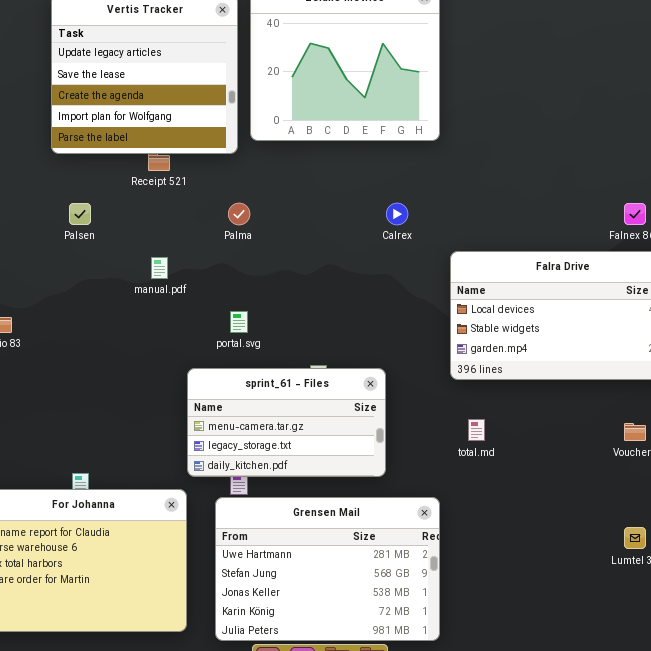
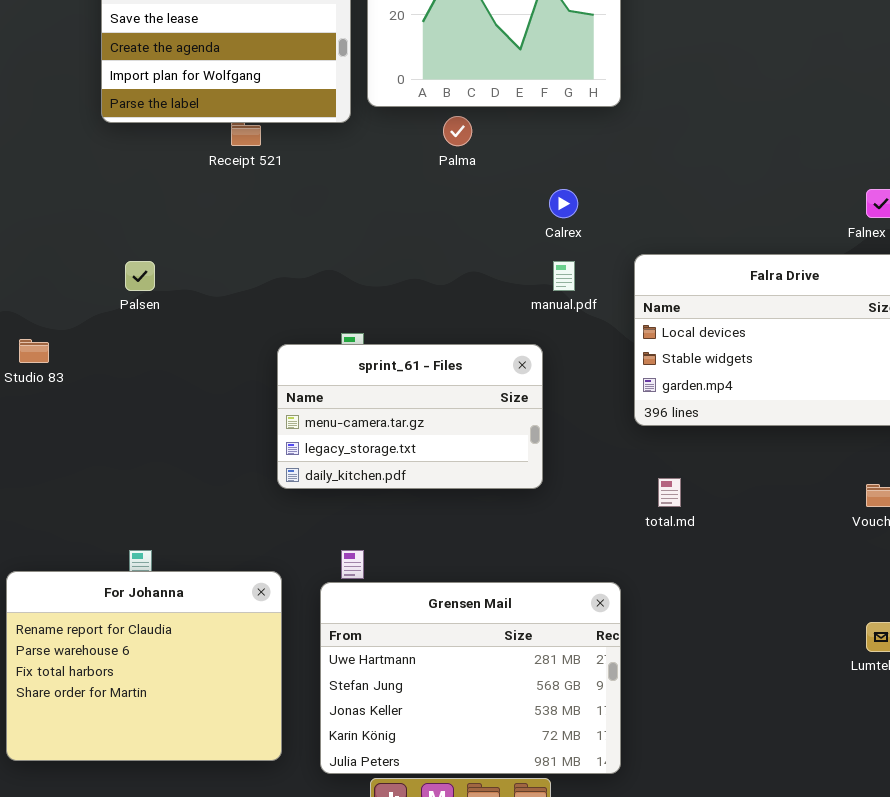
Palsen: [69,203,91,225] -> [125,261,155,291], moved
Palma: [228,203,250,225] -> [443,116,472,146], moved
manual.pdf: [151,257,168,279] -> [553,261,575,291], moved
sprint_61 - Files: [187,368,386,477] -> [277,344,543,489], moved

